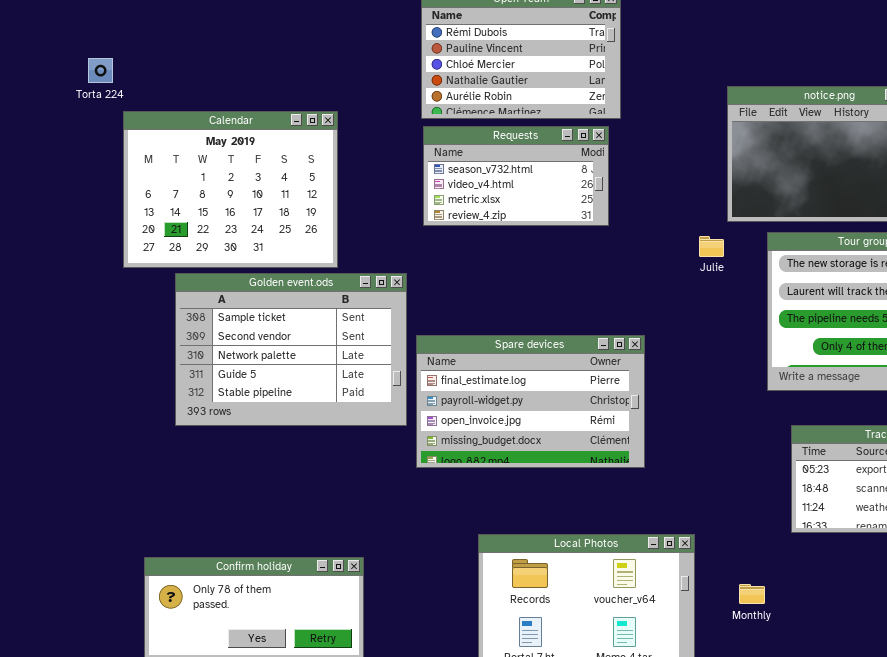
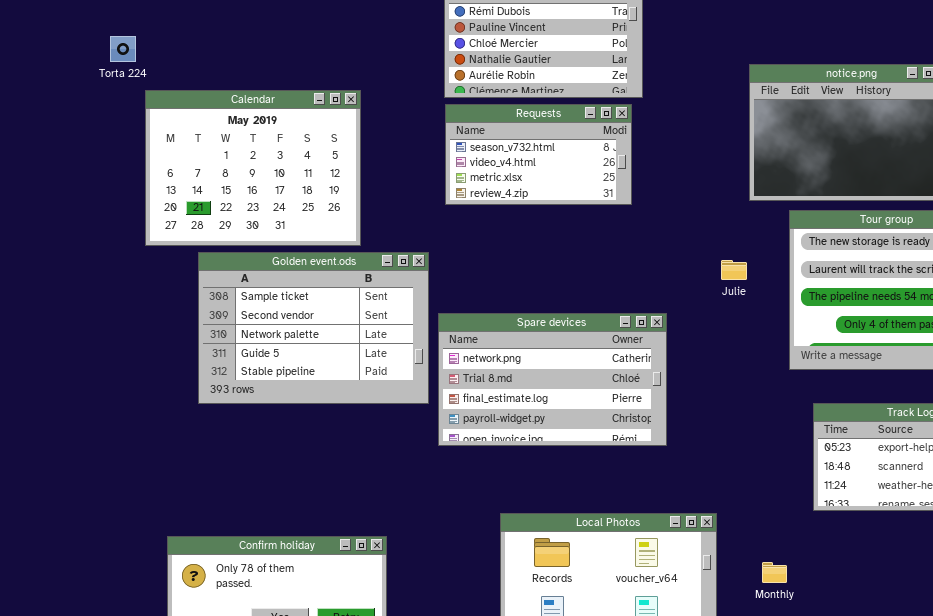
Julie: [699,236,724,257] -> [721,260,747,280], moved
Spare devices: [416,335,645,468] -> [438,313,667,446], scrolled up 2 rows

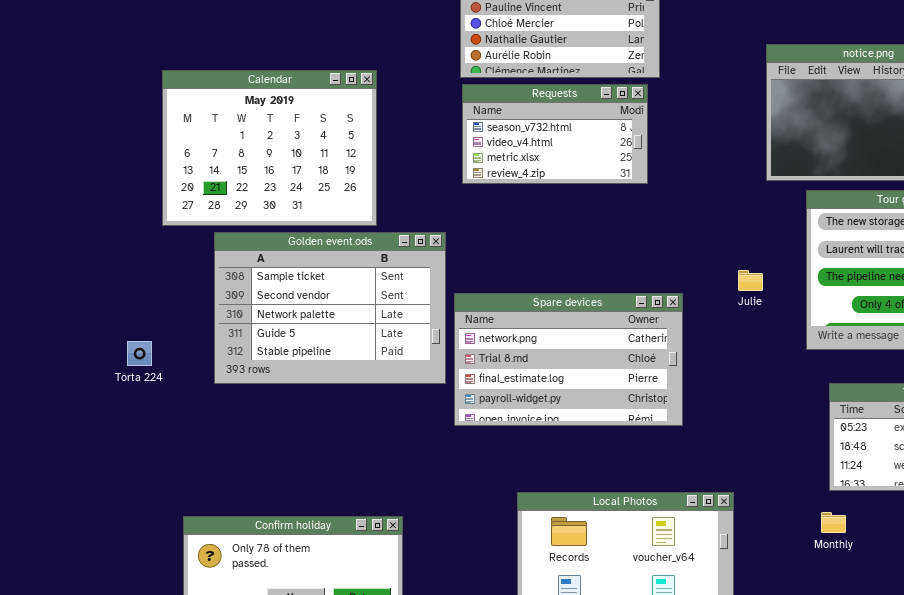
Torta 224: [110,36,136,62] -> [127,341,152,366], moved
Julie: [721,260,747,280] -> [738,270,763,291], moved
Monthly: [762,562,787,583] -> [821,512,846,533], moved

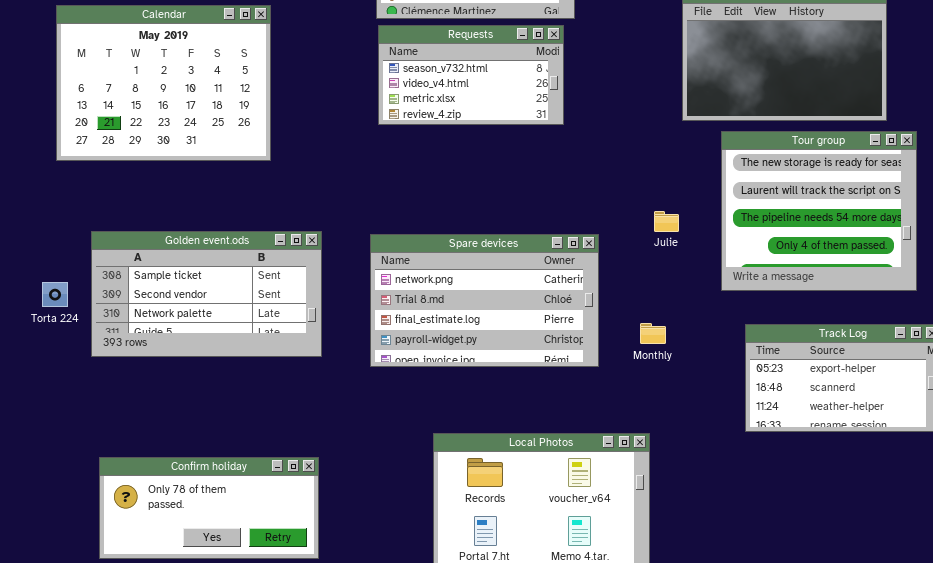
Calendar: [162,70,377,226] -> [56,5,271,161], moved
Golden event.ods: [214,232,446,384] -> [91,231,322,357], moved, resized
Monthly: [821,512,846,533] -> [640,323,666,344], moved

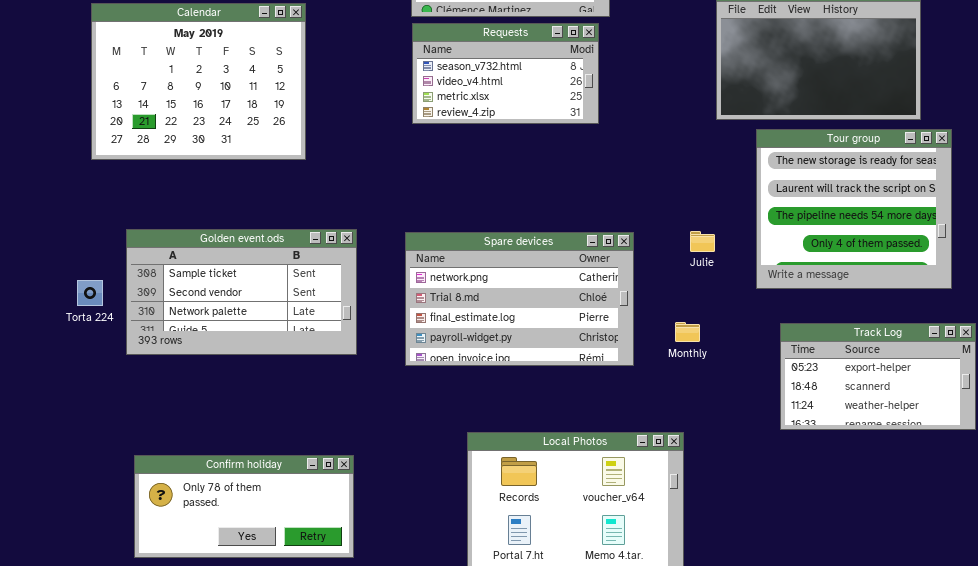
Julie: [654,211,679,232] -> [690,231,715,252], moved

